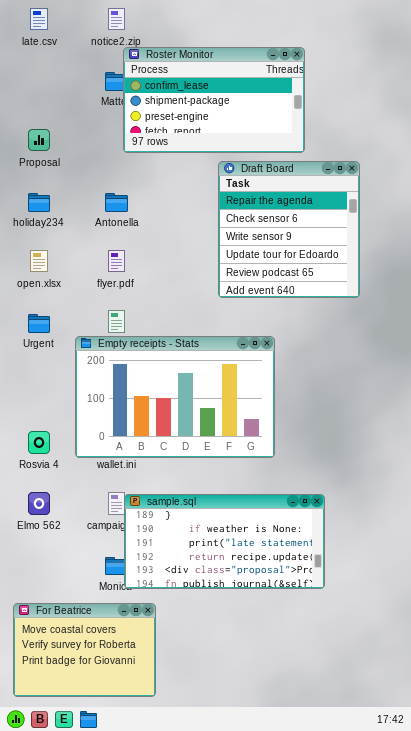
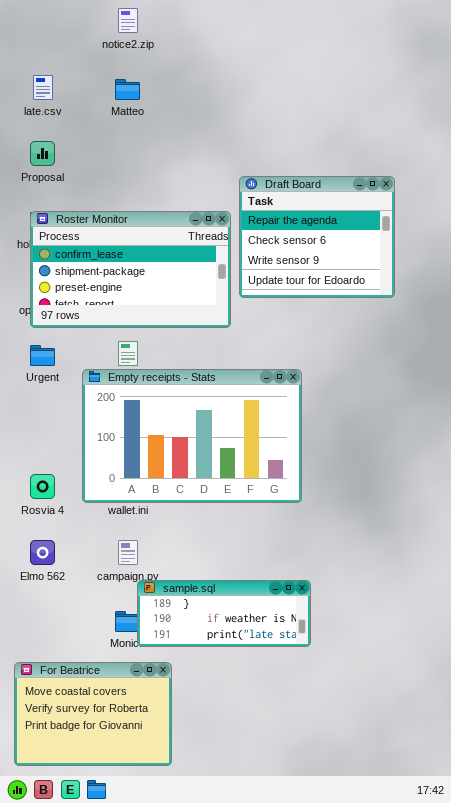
late.csv: [30,8,48,30] -> [33,75,53,100], moved
Roster Monitor: [123,47,305,153] -> [30,211,231,328], moved
Draft Board: [218,161,360,298] -> [239,176,395,298], resized
sample.sql: [124,494,325,589] -> [137,580,311,647], resized

